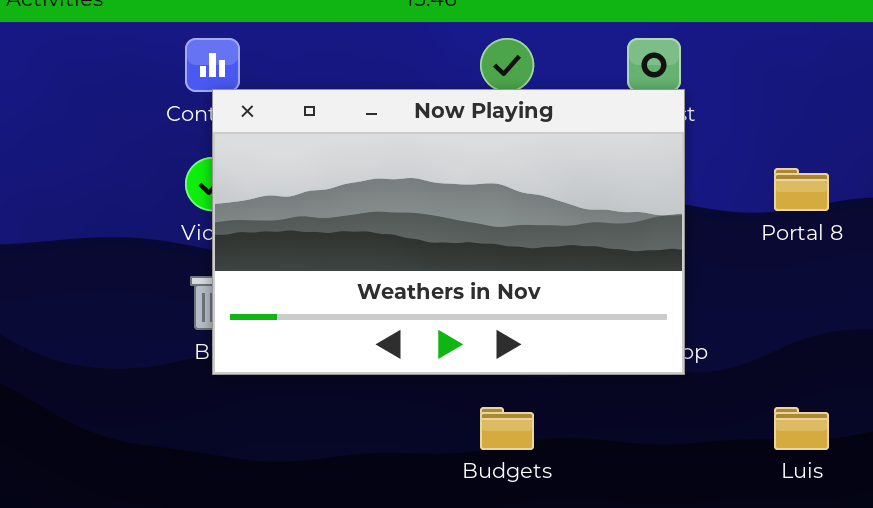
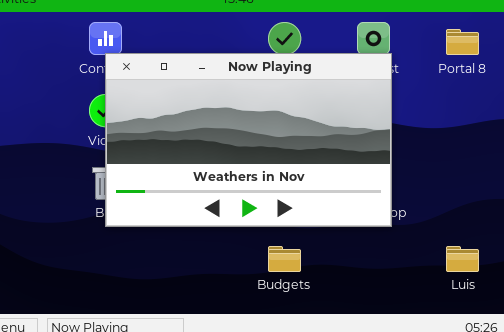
Portal 8: [774,168,829,211] -> [446,29,479,55], moved

